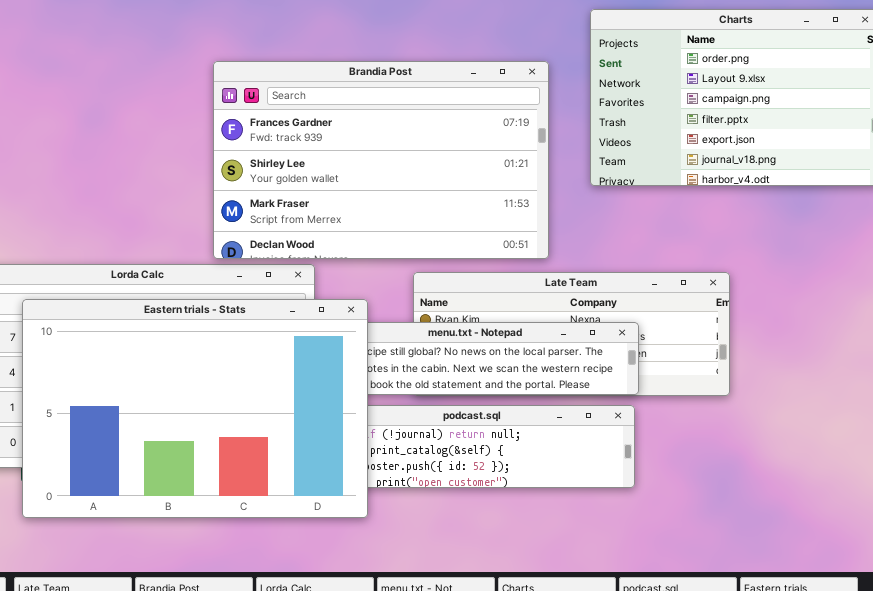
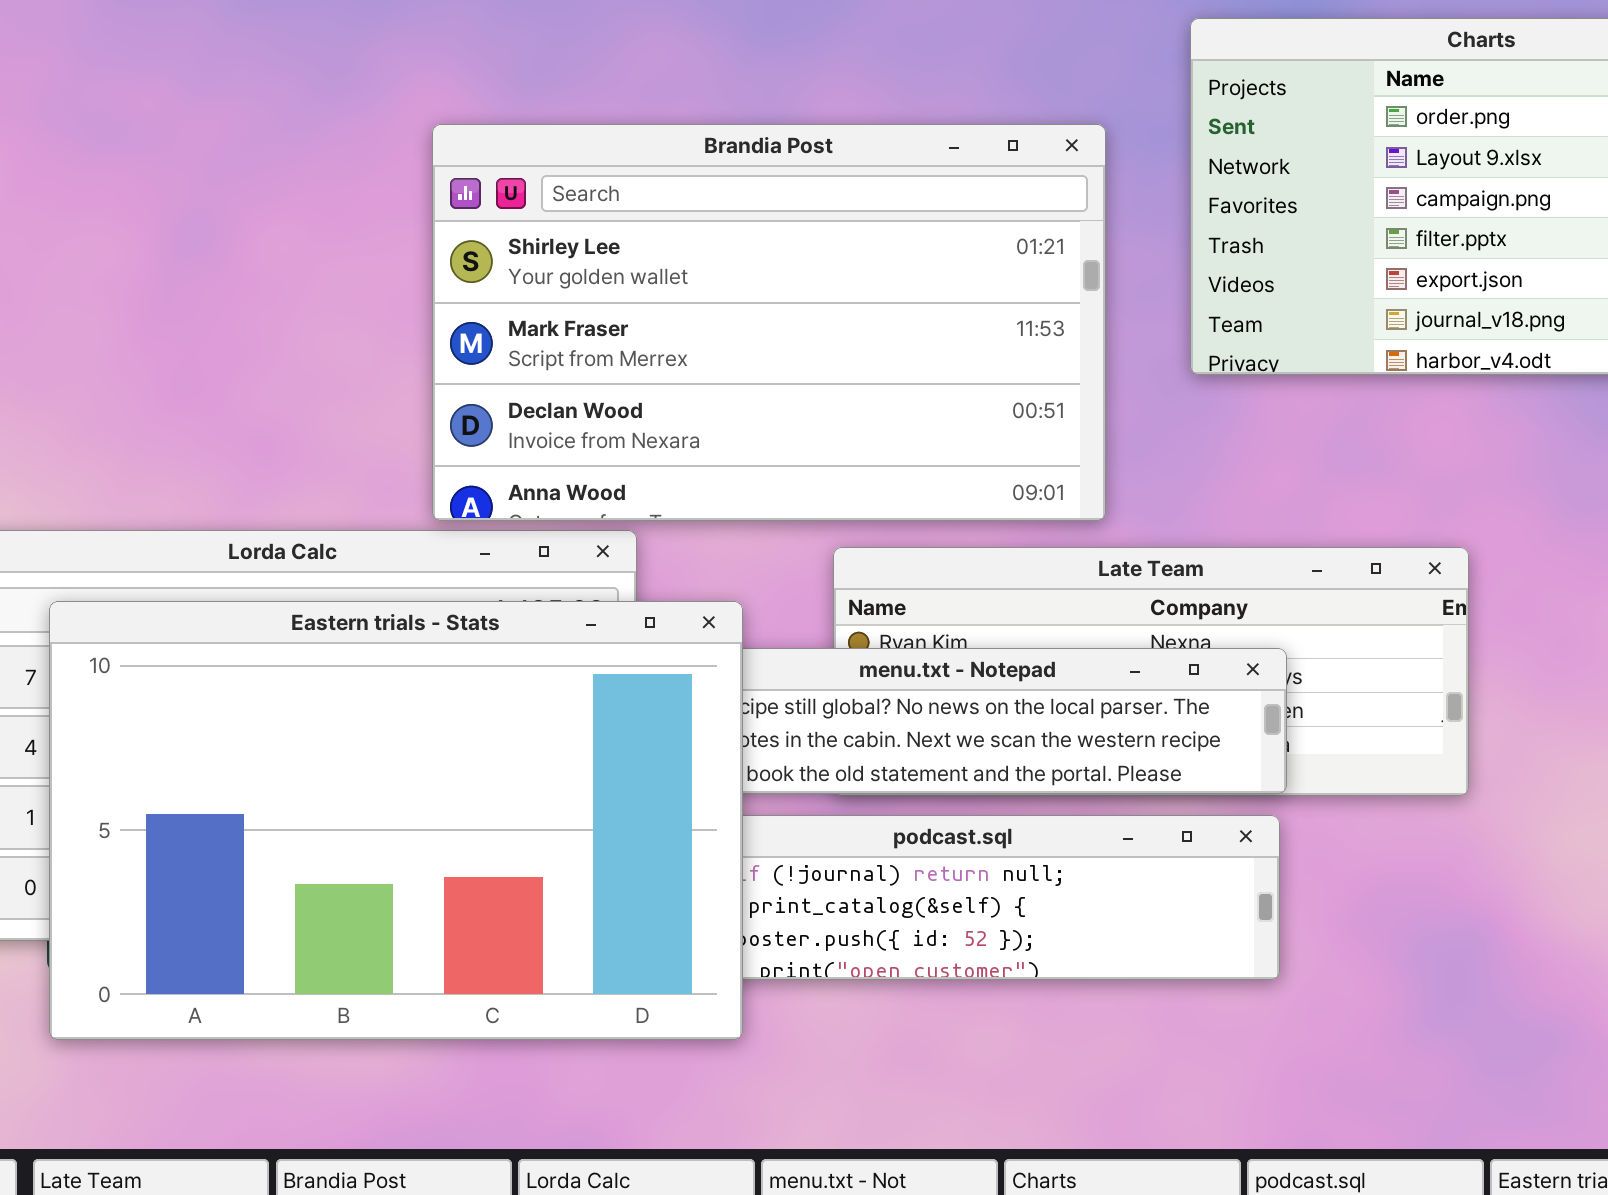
Brandia Post: [213,61,549,259] -> [432,124,1106,521], scrolled down 1 row

